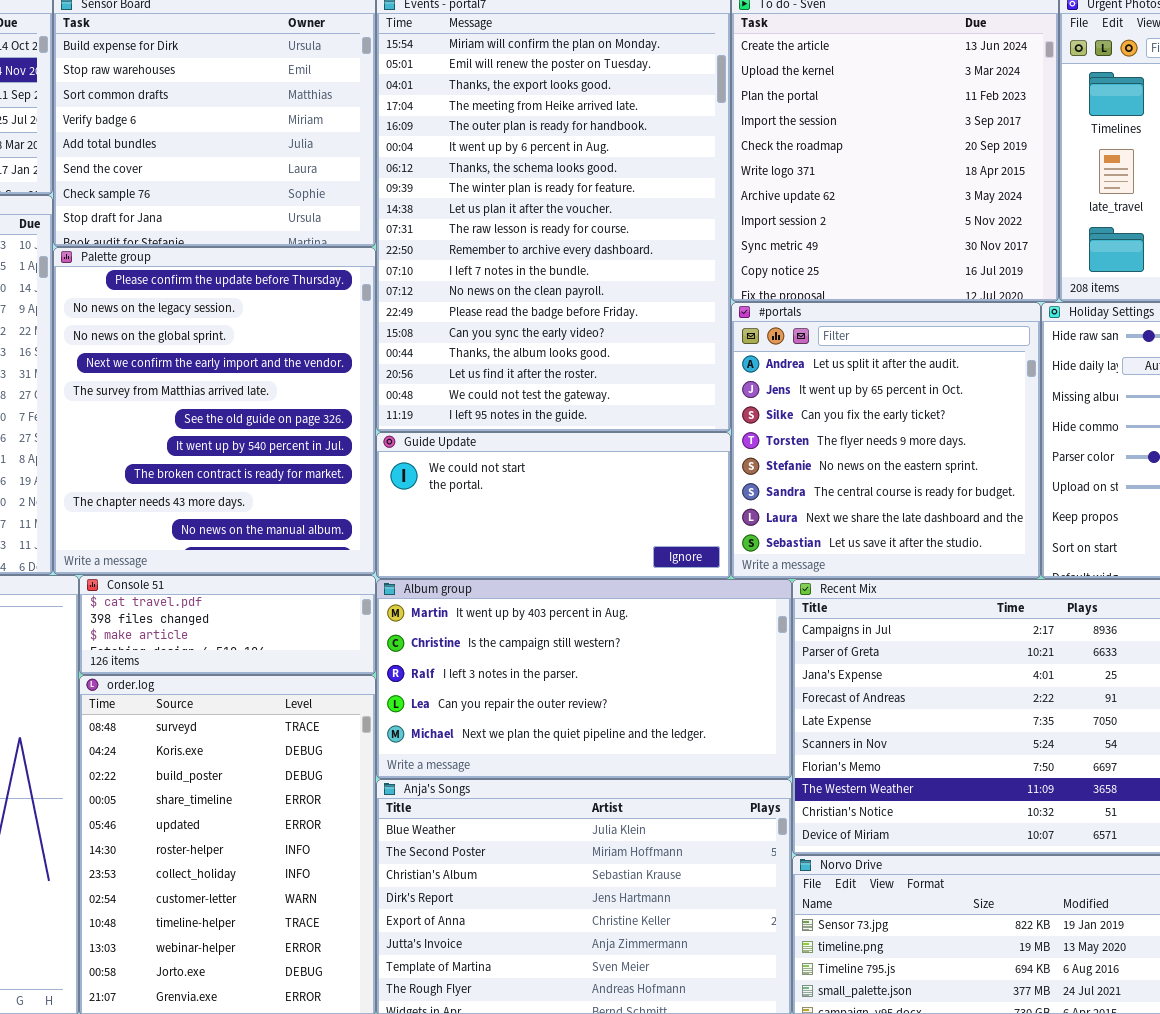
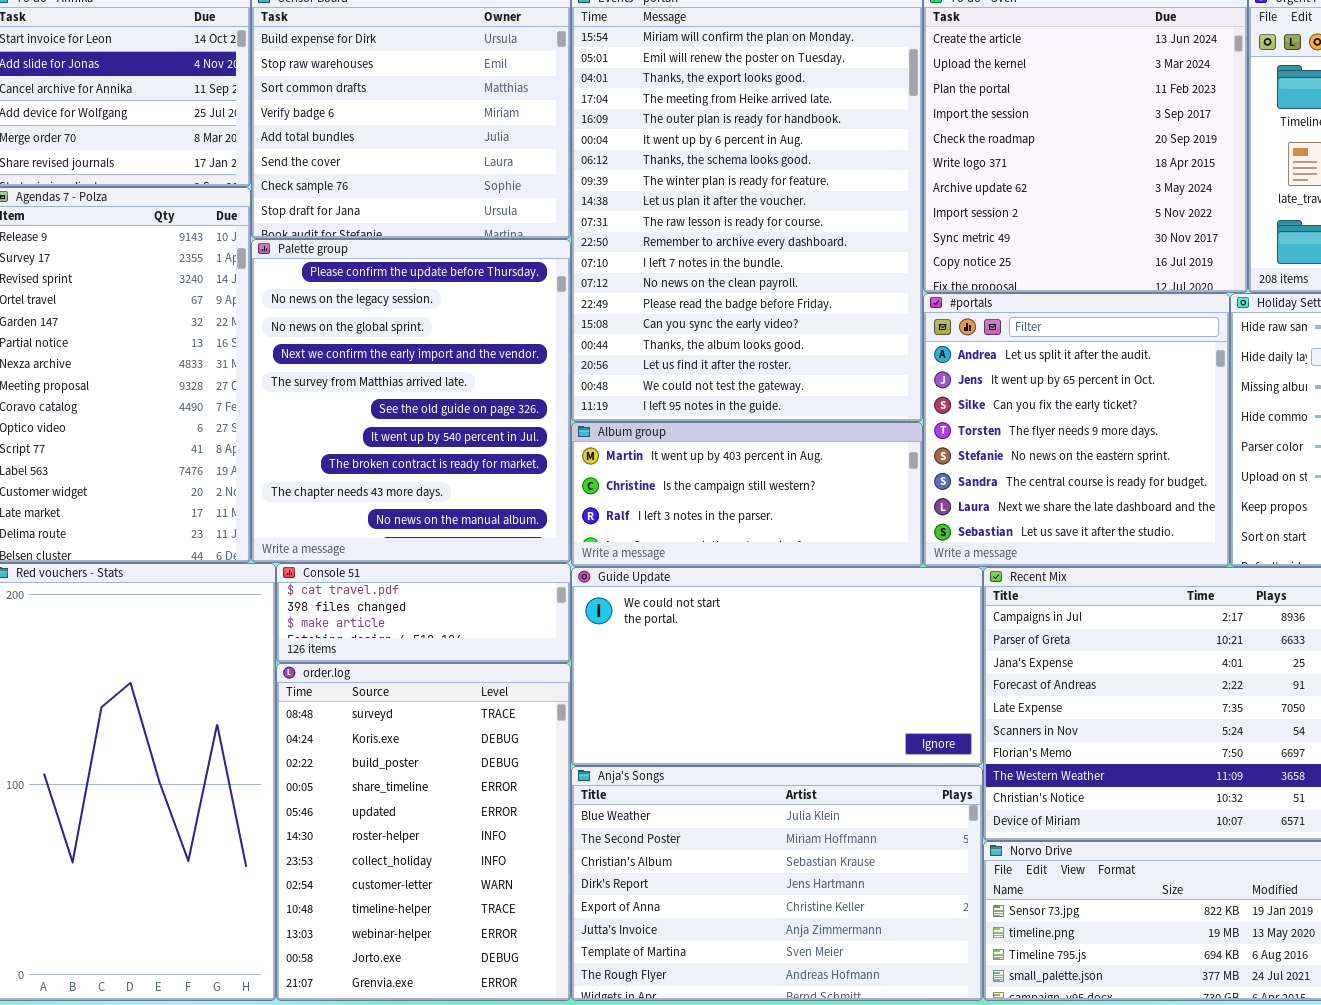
Guide Update: [376,432,731,579] -> [571,567,983,766], moved, resized
Album group: [376,579,792,779] -> [571,422,923,567], moved, resized

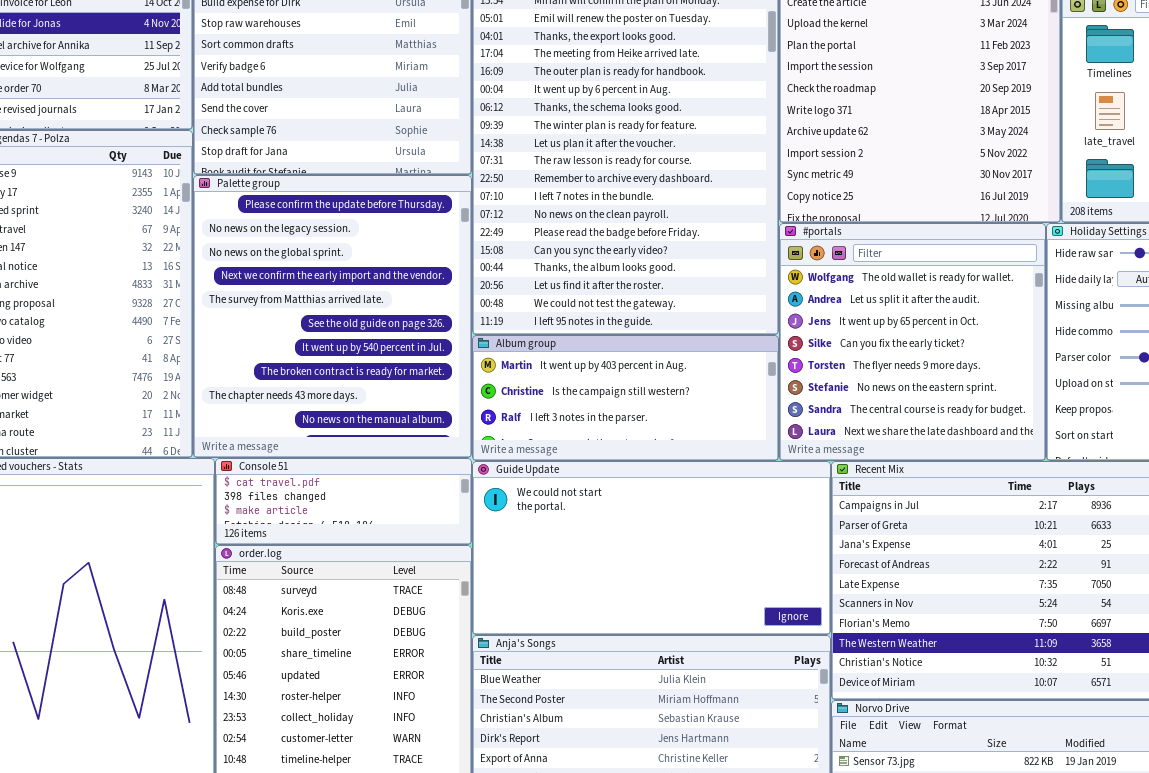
#portals: [923,293,1230,567] -> [779,223,1046,461], scrolled up 1 row

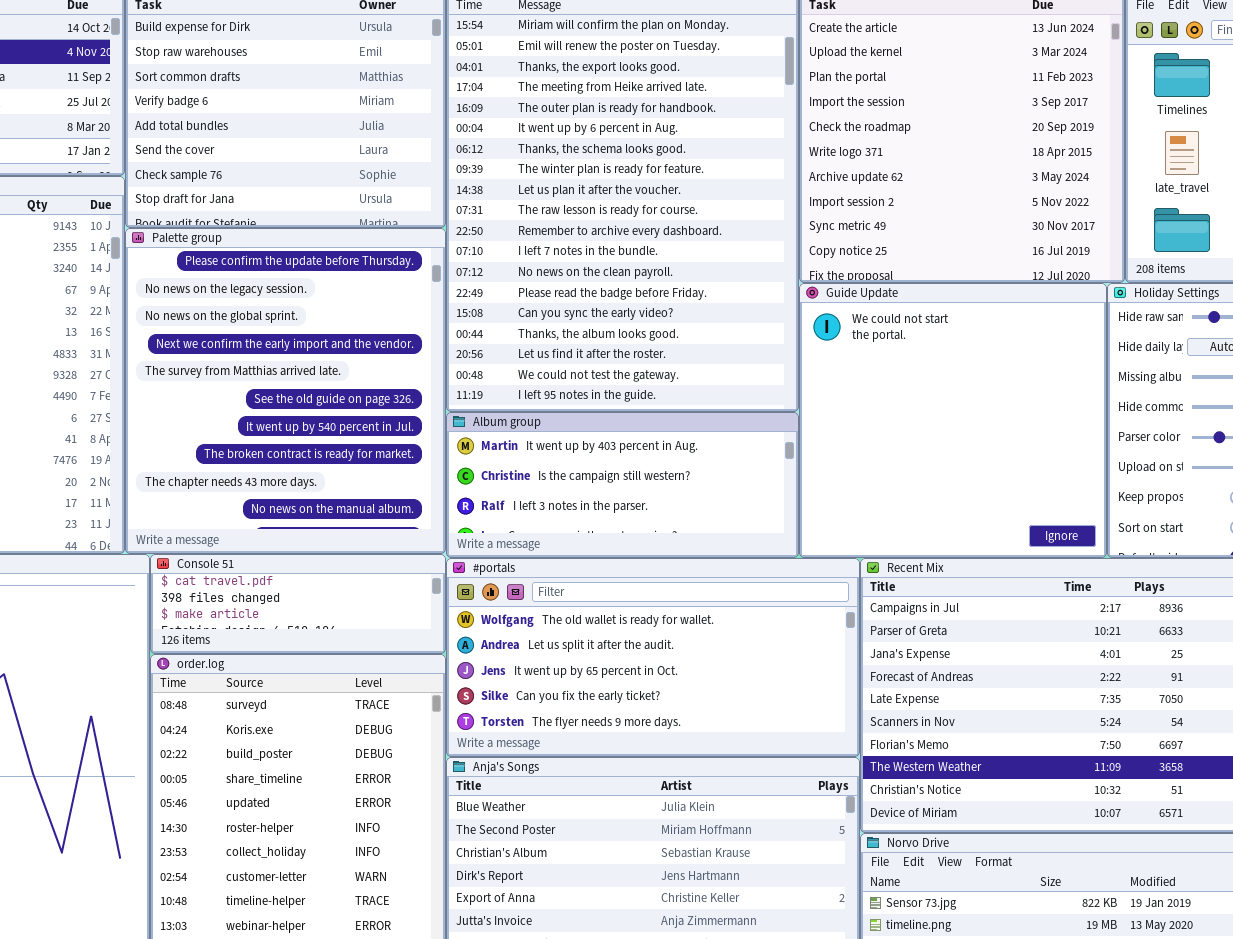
#portals: [779,223,1046,461] -> [446,558,860,757], moved, resized
Guide Update: [472,461,831,635] -> [799,283,1107,558], moved, resized

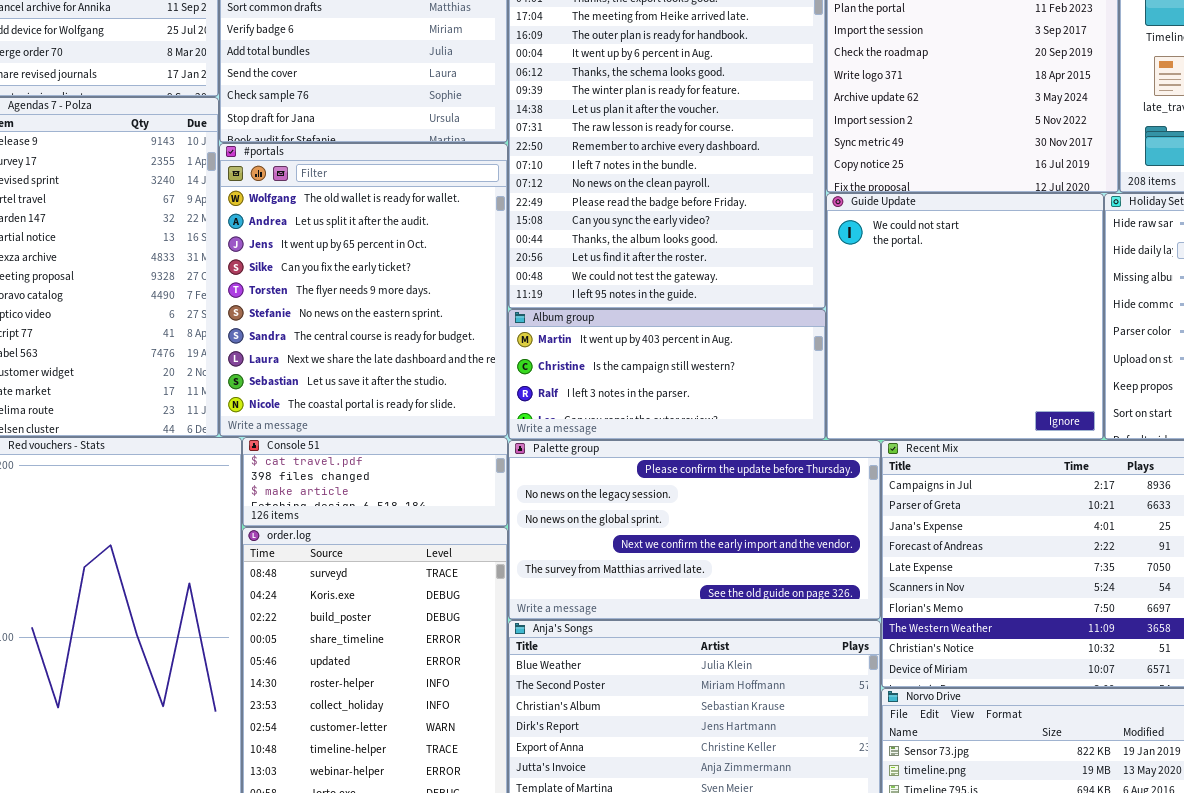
Palette group: [125,228,446,554] -> [508,440,881,620], moved, resized
#portals: [446,558,860,757] -> [219,143,508,437], moved, resized

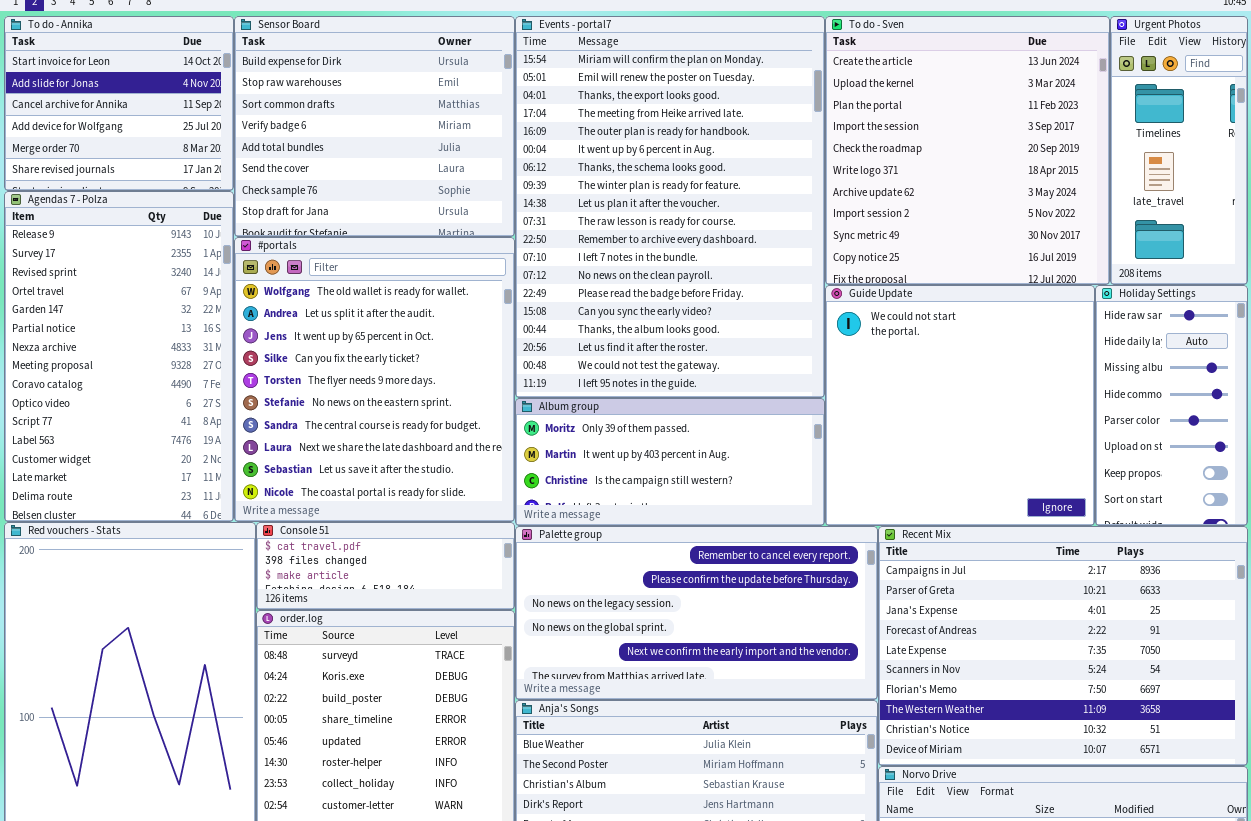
Album group: [508,309,826,440] -> [515,398,825,526], scrolled up 1 row
Palette group: [508,440,881,620] -> [515,526,878,700], scrolled up 1 row

